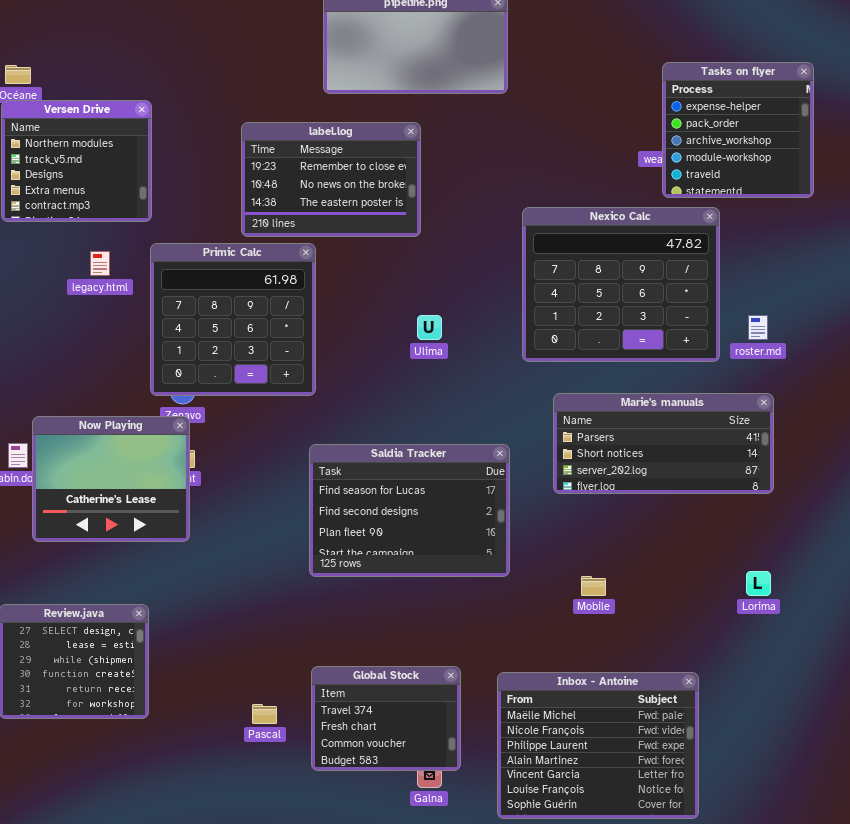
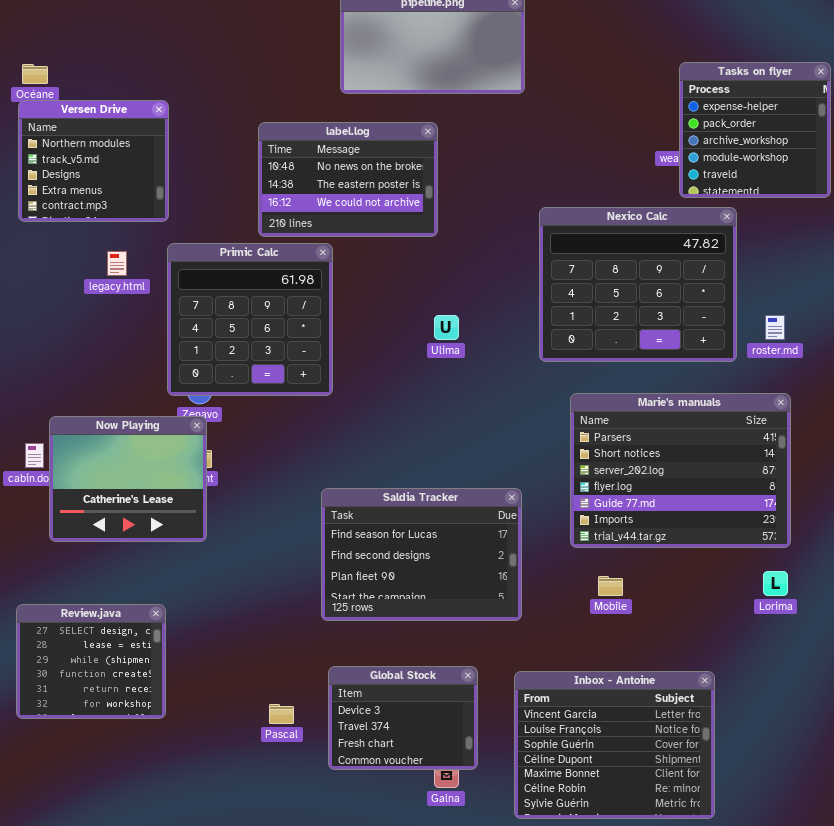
label.log: [241,122,421,237] -> [258,122,438,237], scrolled down 1 row
Marie's manuals: [553,393,774,494] -> [570,393,791,548], resized
Saldia Tracker: [309,444,510,577] -> [321,488,522,621], moved
Global Stock: [311,666,461,771] -> [328,666,478,770], scrolled up 1 row
Inbox - Antoine: [497,672,699,819] -> [514,671,715,819], scrolled down 4 rows

